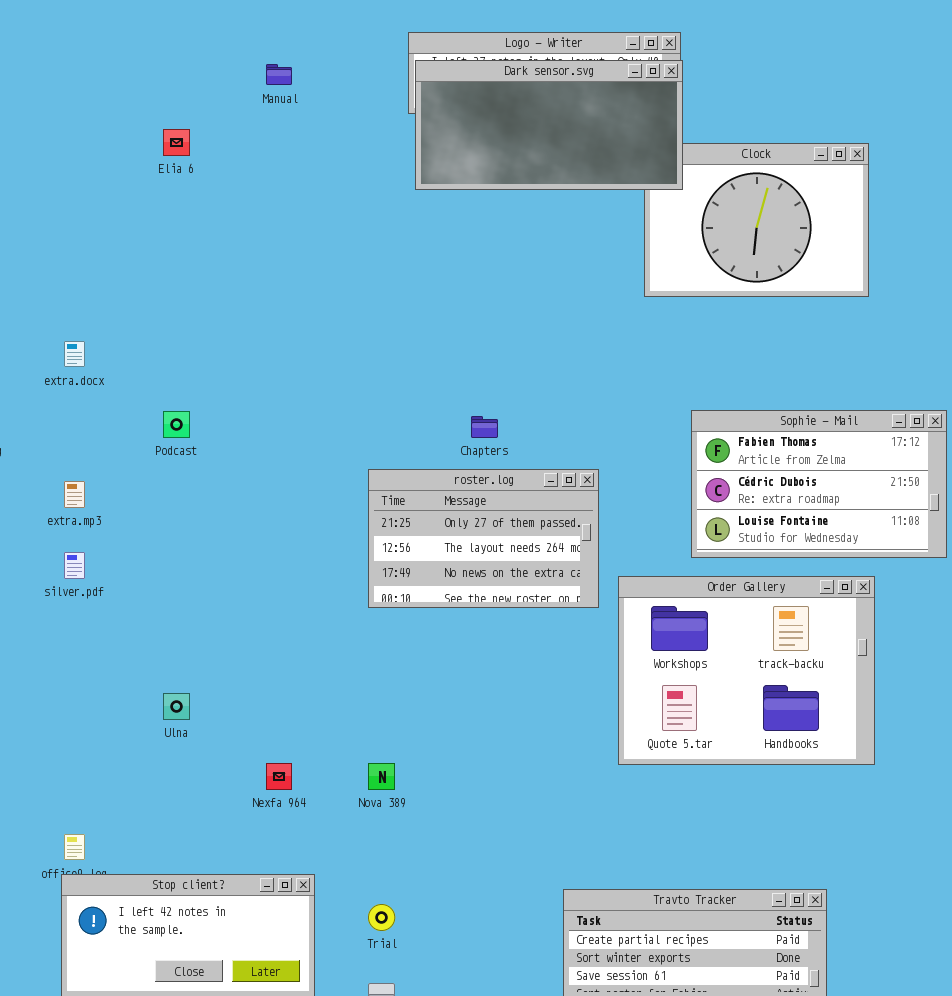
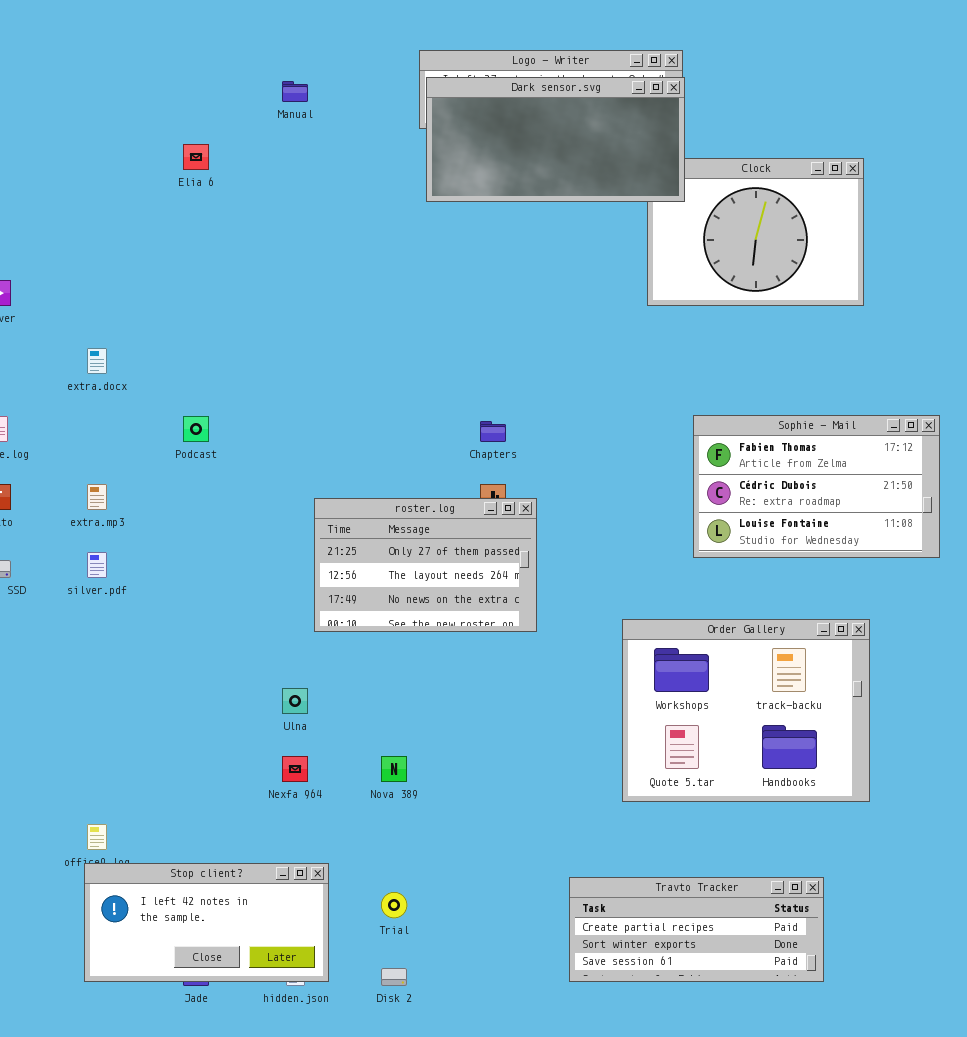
roster.log: [368,469,599,608] -> [314,498,537,632], moved
Order Gallery: [618,576,875,765] -> [622,619,870,802], moved
Ulna: [163,693,190,720] -> [282,688,308,714], moved

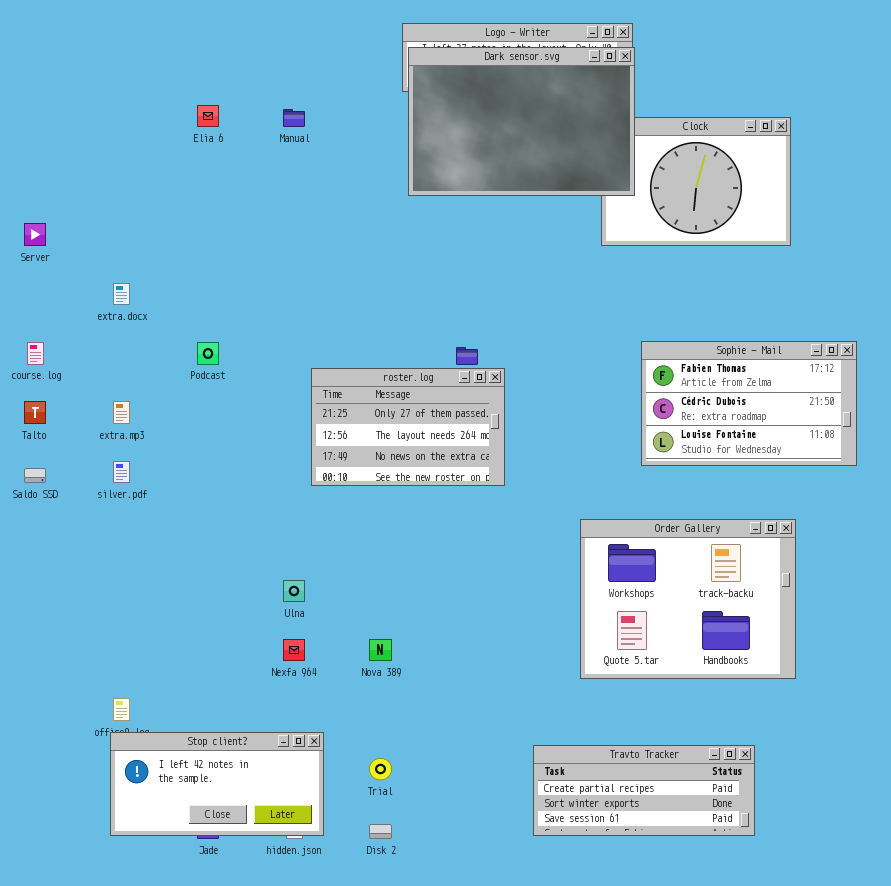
Dark sensor.svg: [426,77,685,202] -> [408,47,635,196], resized
Manual: [282,81,308,102] -> [283,109,305,127], moved
roster.log: [314,498,537,632] -> [311,368,505,486], moved

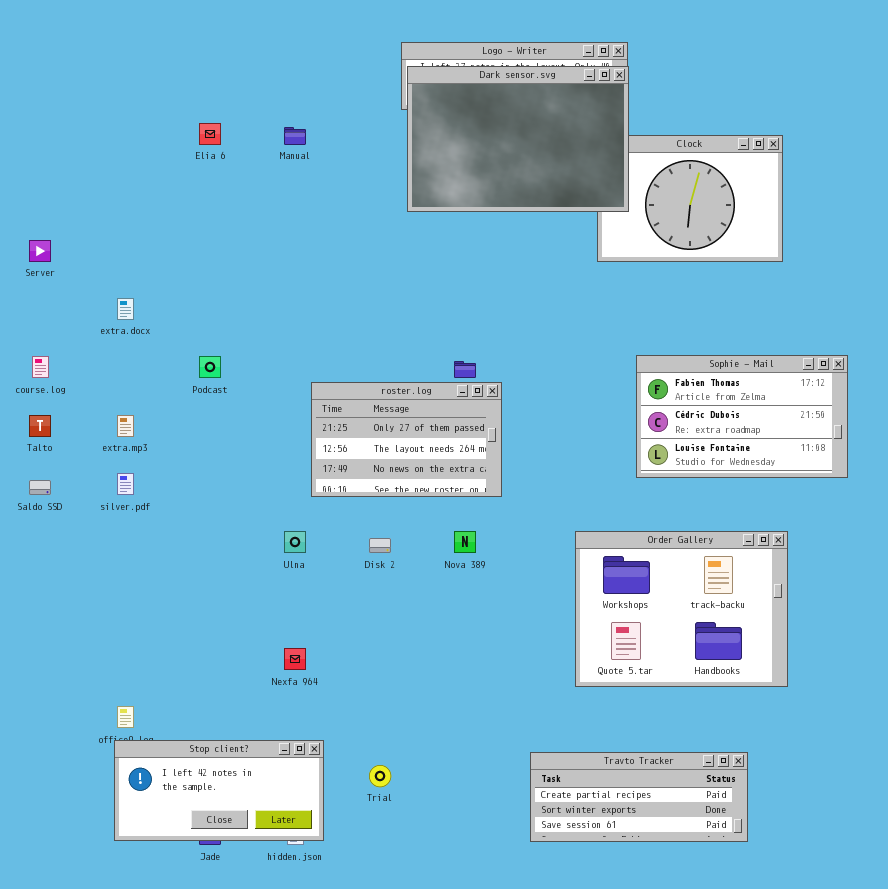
Ulna: [283,580,305,602] -> [284,531,306,553], moved
Nova 389: [369,639,392,661] -> [454,531,476,553], moved
Disk 2: [369,824,392,839] -> [369,538,391,553], moved

